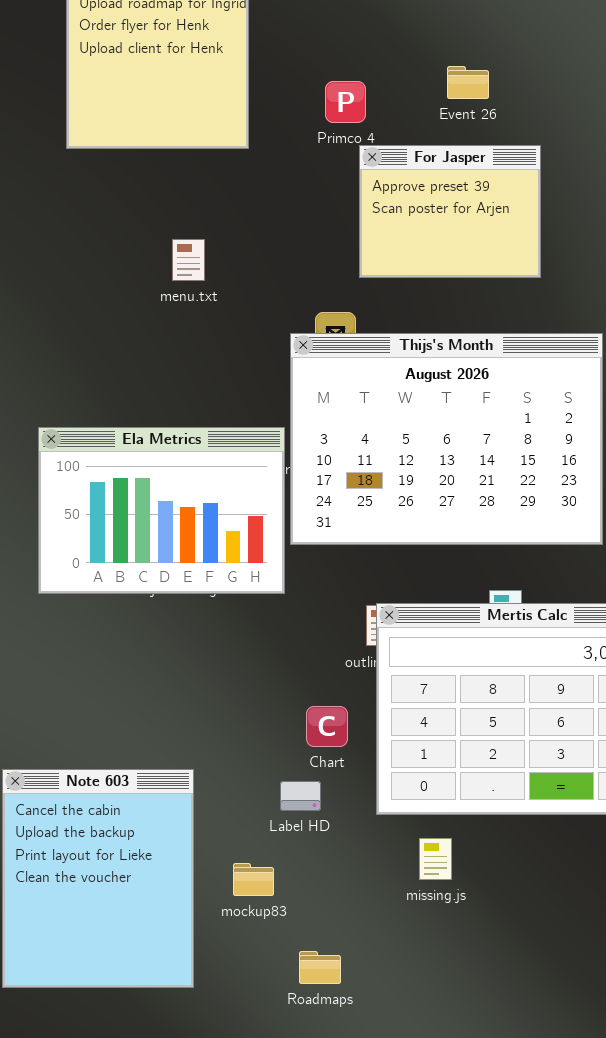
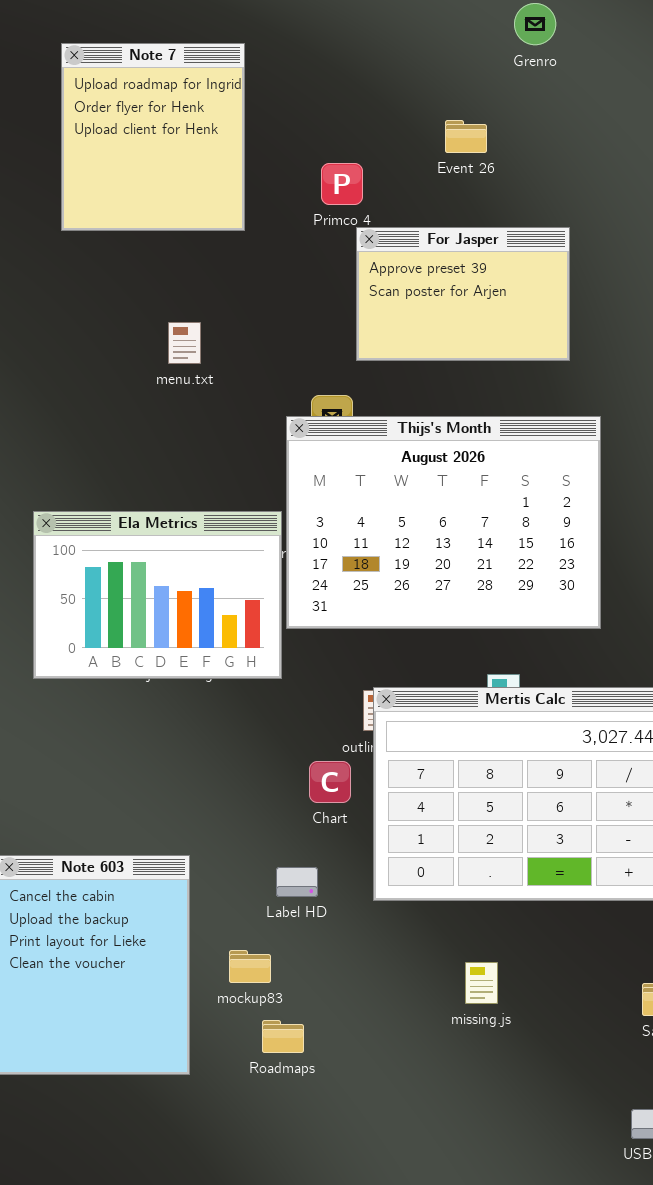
Event 26: [447,66,489,99] -> [445,120,487,153], moved
For Jasper: [359,145,541,278] -> [356,227,570,361], resized
Chart: [306,706,348,747] -> [309,761,351,803], moved
missing.js: [419,838,452,880] -> [465,962,498,1004], moved
Roadmaps: [299,951,341,984] -> [262,1020,304,1053], moved

